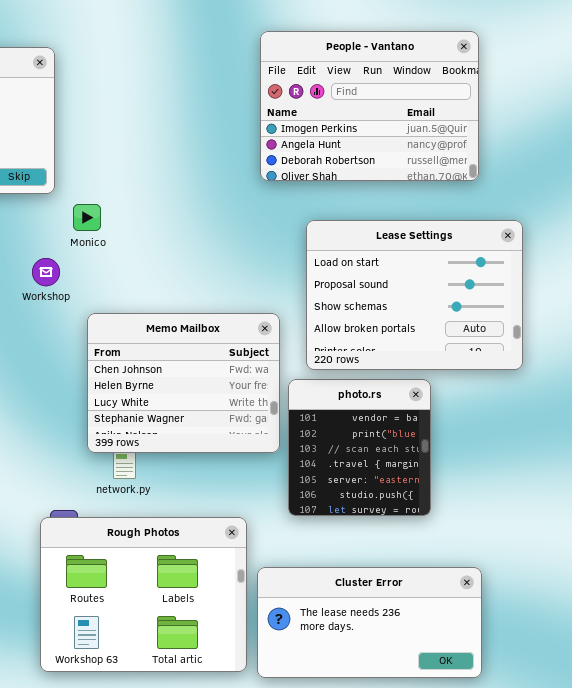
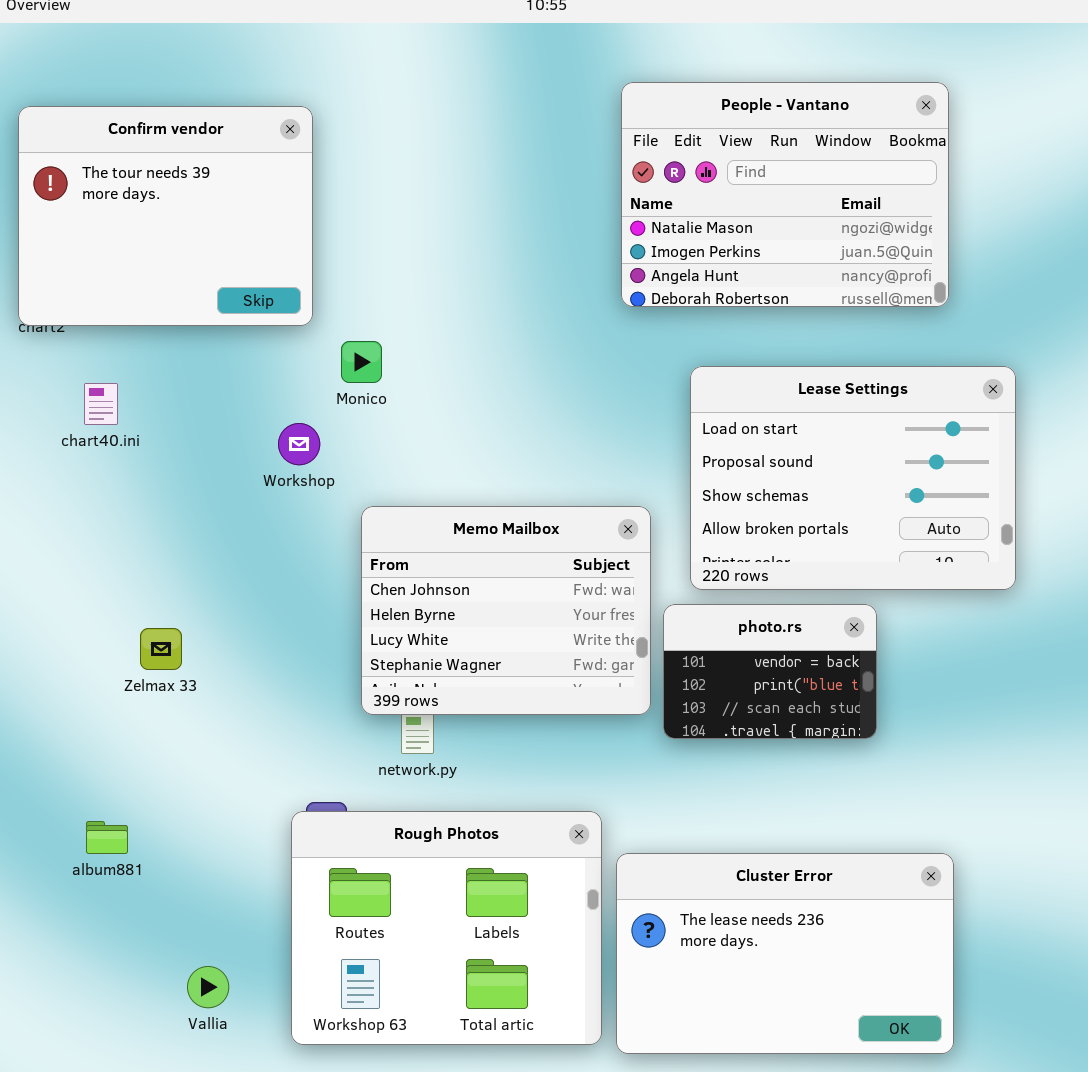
People - Vantano: [260,31,479,181] -> [621,82,949,307], scrolled up 1 row
photo.rs: [288,379,431,516] -> [663,604,877,739], resized
Cluster Error: [257,567,482,678] -> [616,853,954,1054], resized

